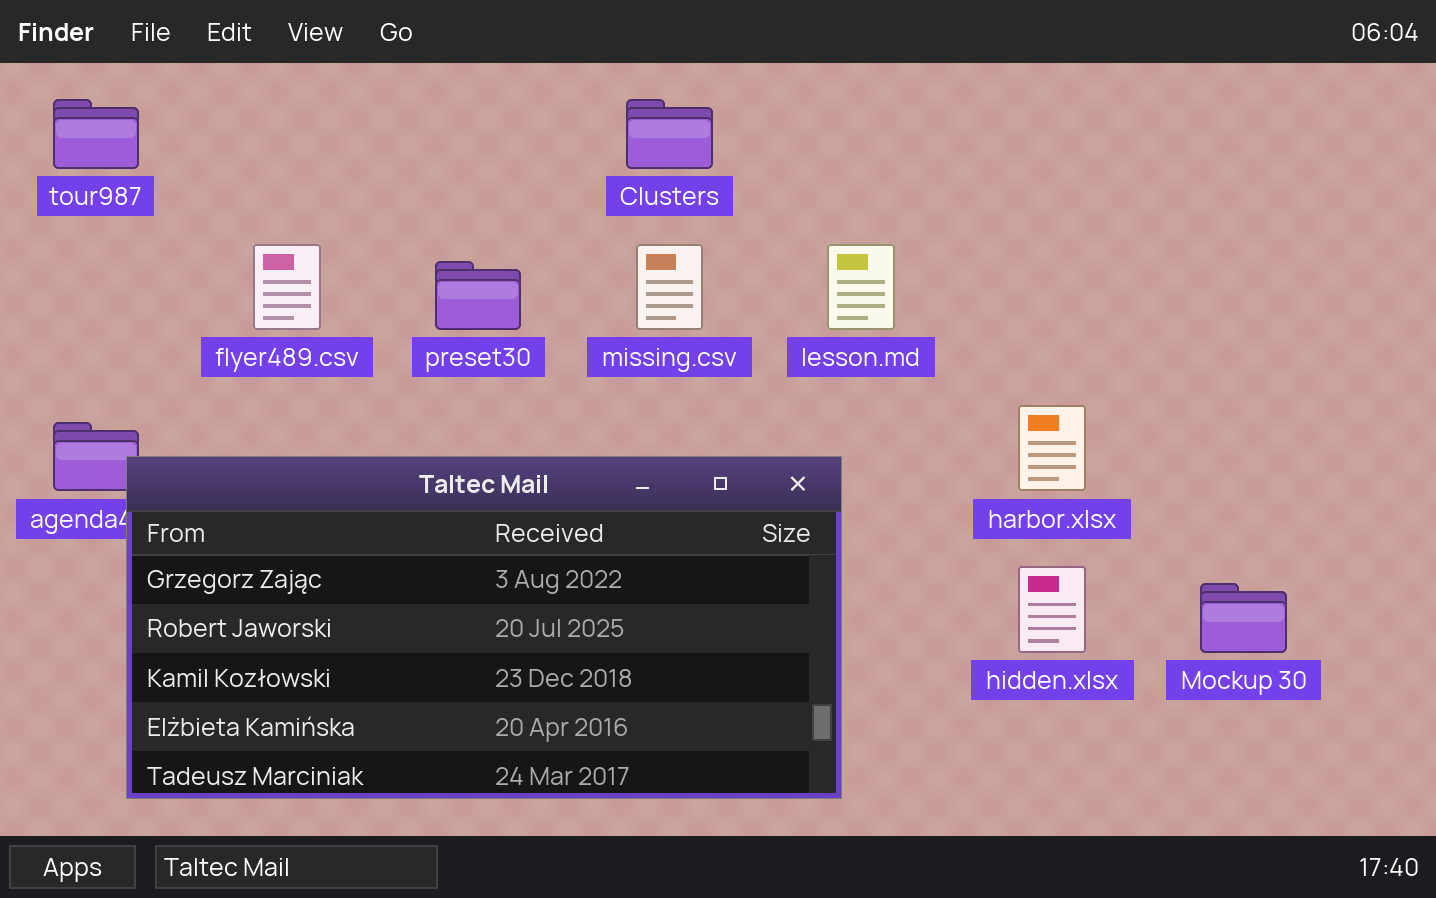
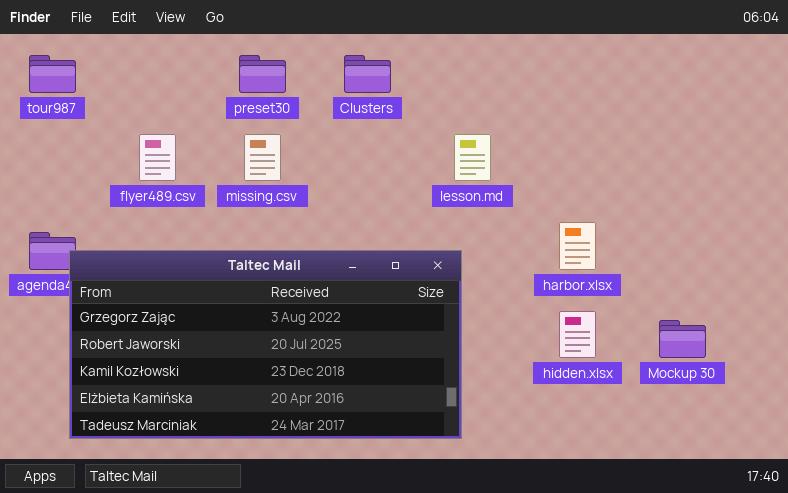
missing.csv: [636,244,703,330] -> [244,134,281,181], moved
preset30: [435,261,521,330] -> [239,55,286,93], moved

